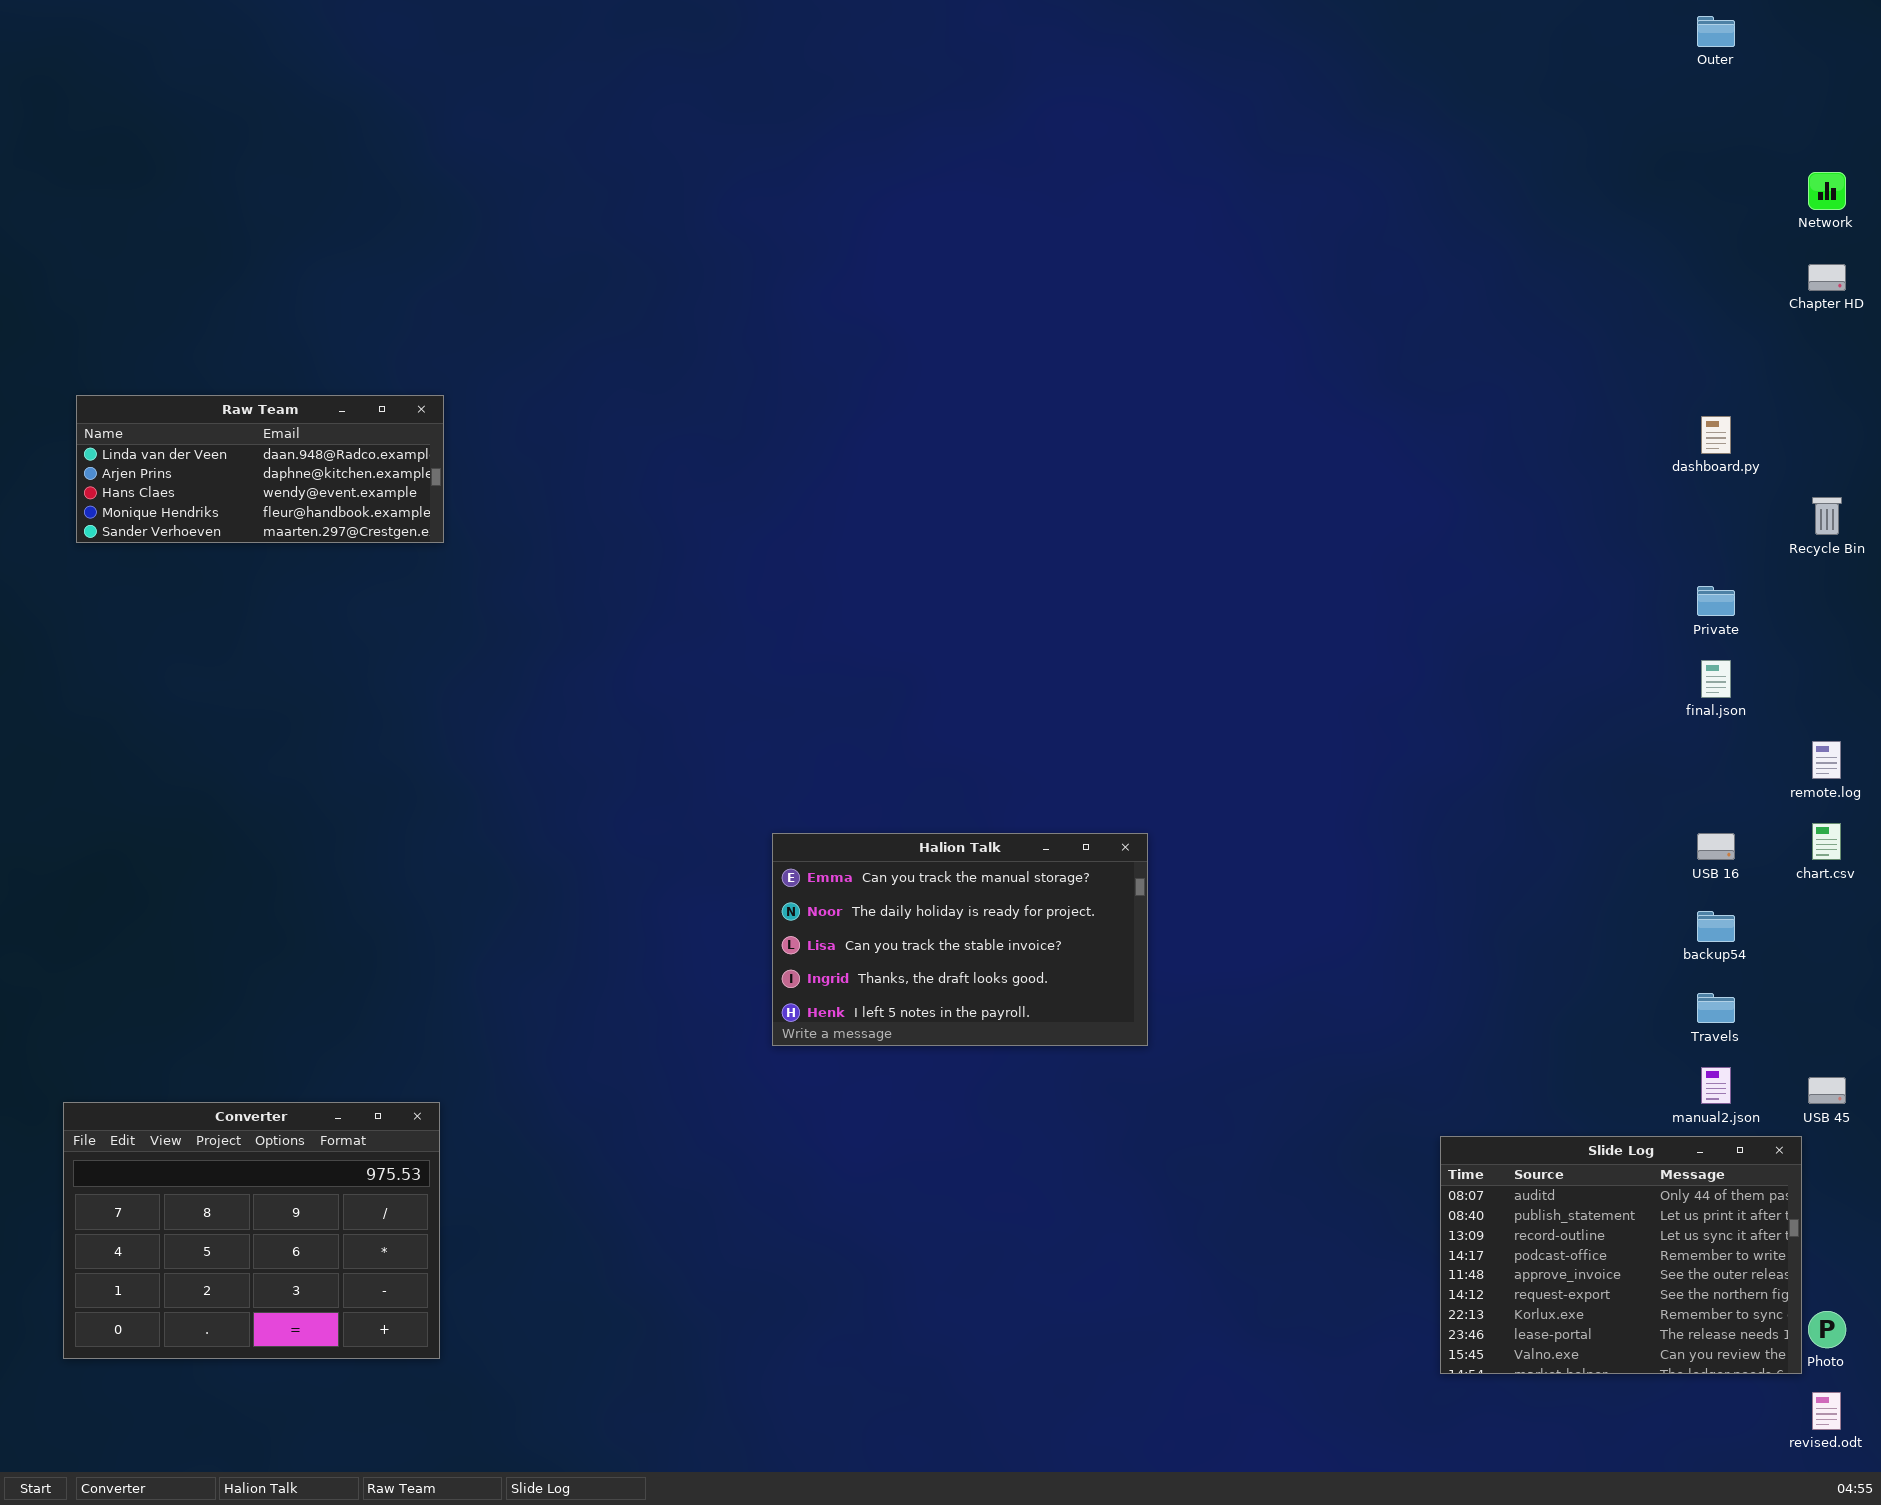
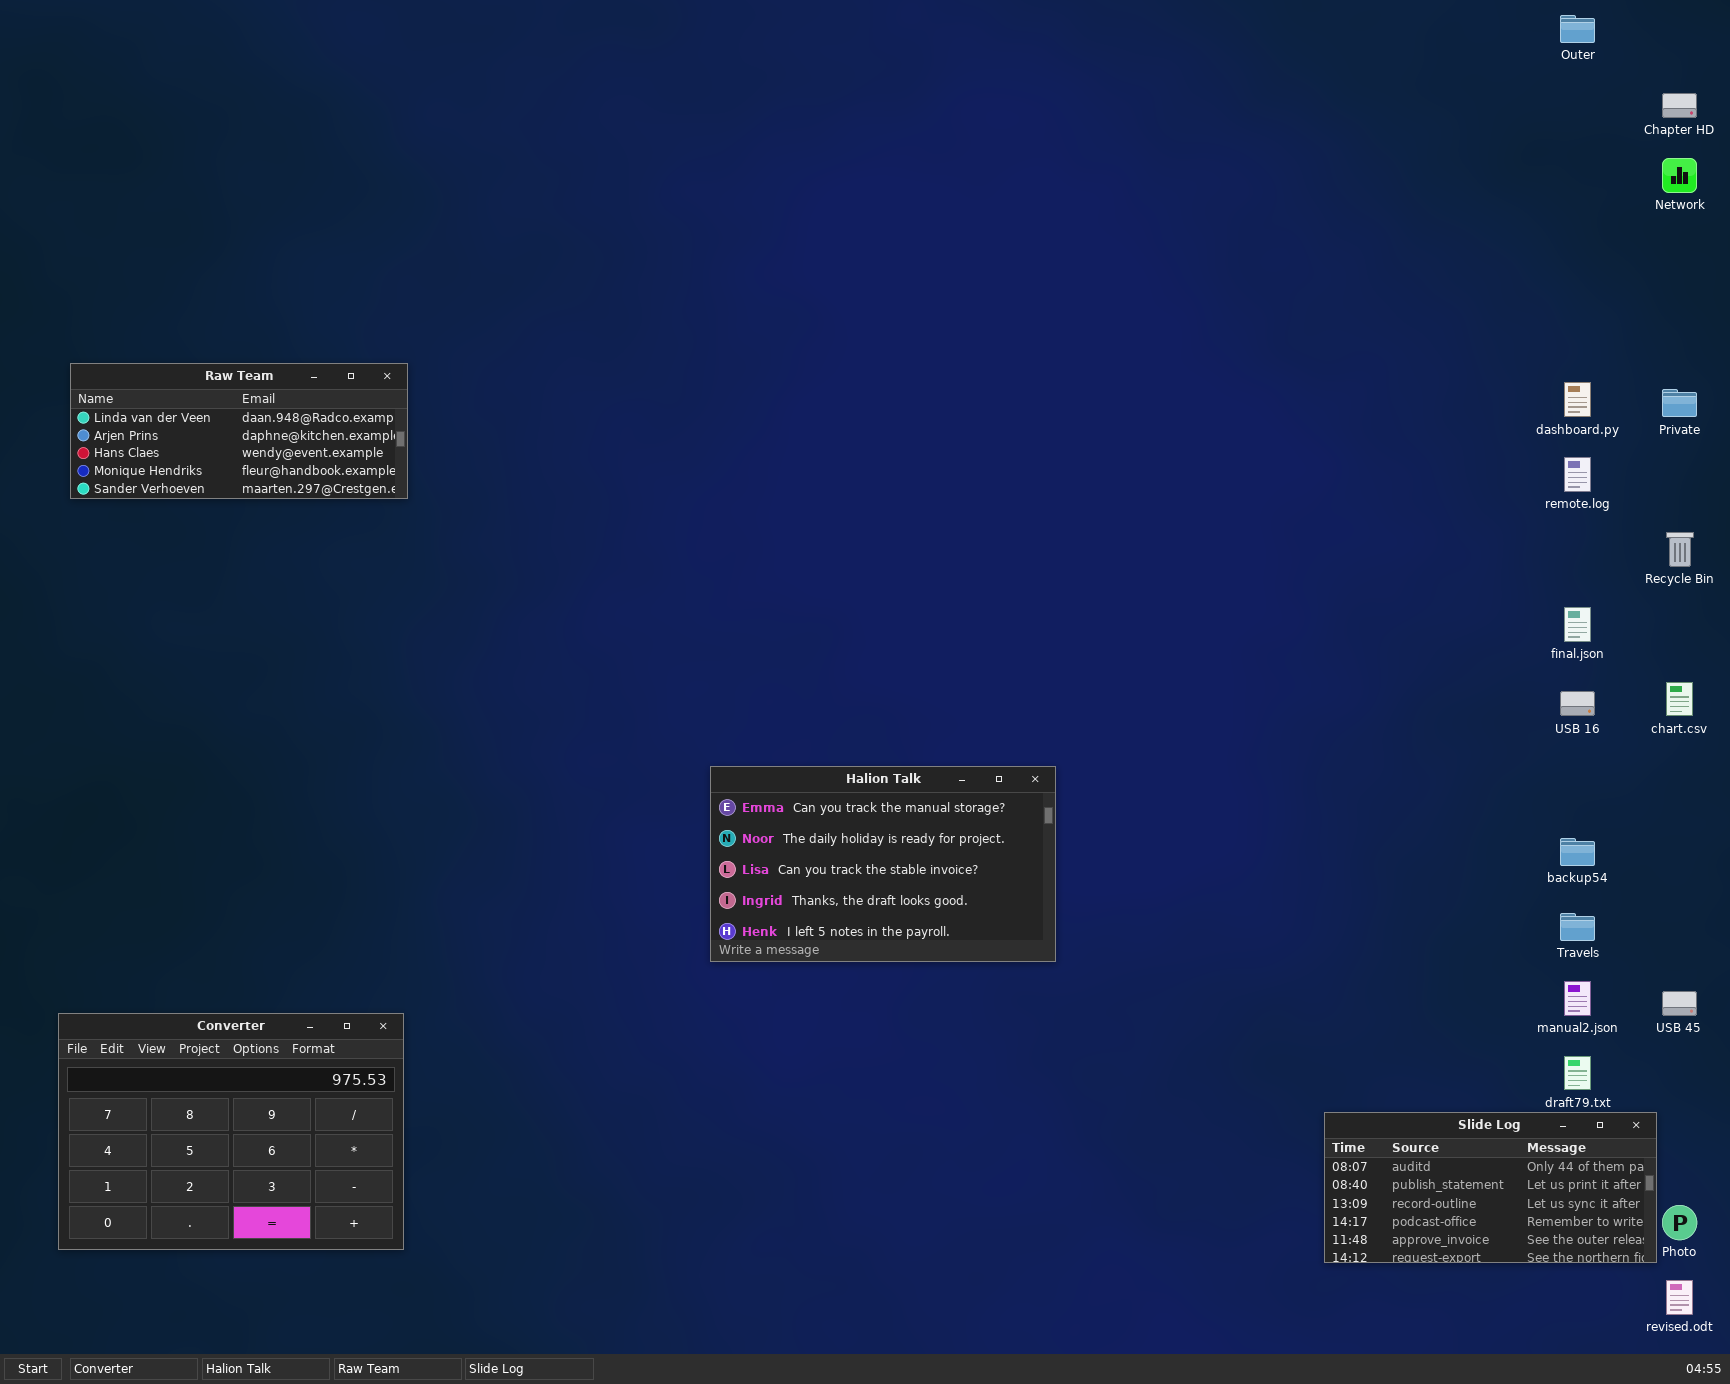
Chapter HD: [1808,264,1846,291] -> [1662,93,1697,118], moved
Recycle Bin: [1812,497,1842,535] -> [1666,532,1694,567], moved
Private: [1697,586,1735,616] -> [1662,389,1697,417], moved
remote.log: [1812,741,1841,779] -> [1564,457,1591,492], moved
chart.csv: [1812,823,1841,860] -> [1666,682,1693,716], moved
USB 16: [1697,833,1735,860] -> [1560,691,1595,716], moved
Slide Log: [1440,1136,1802,1374] -> [1324,1112,1657,1263], resized

